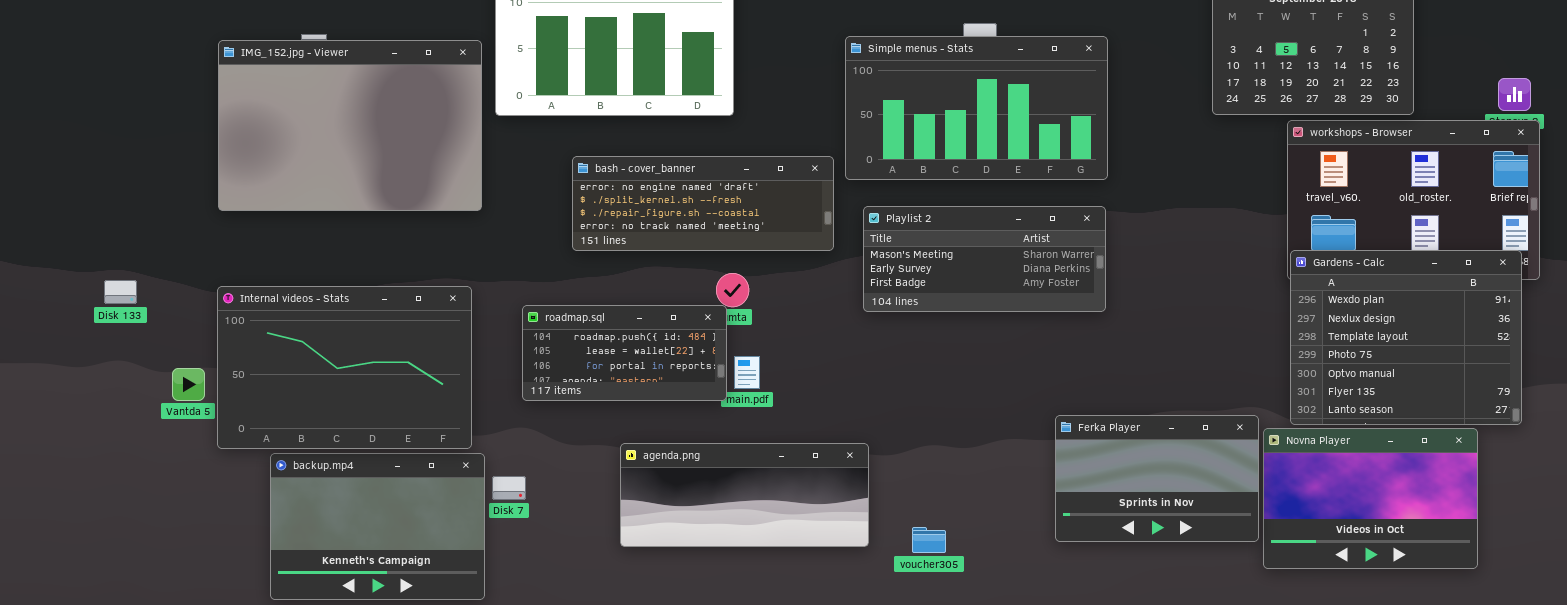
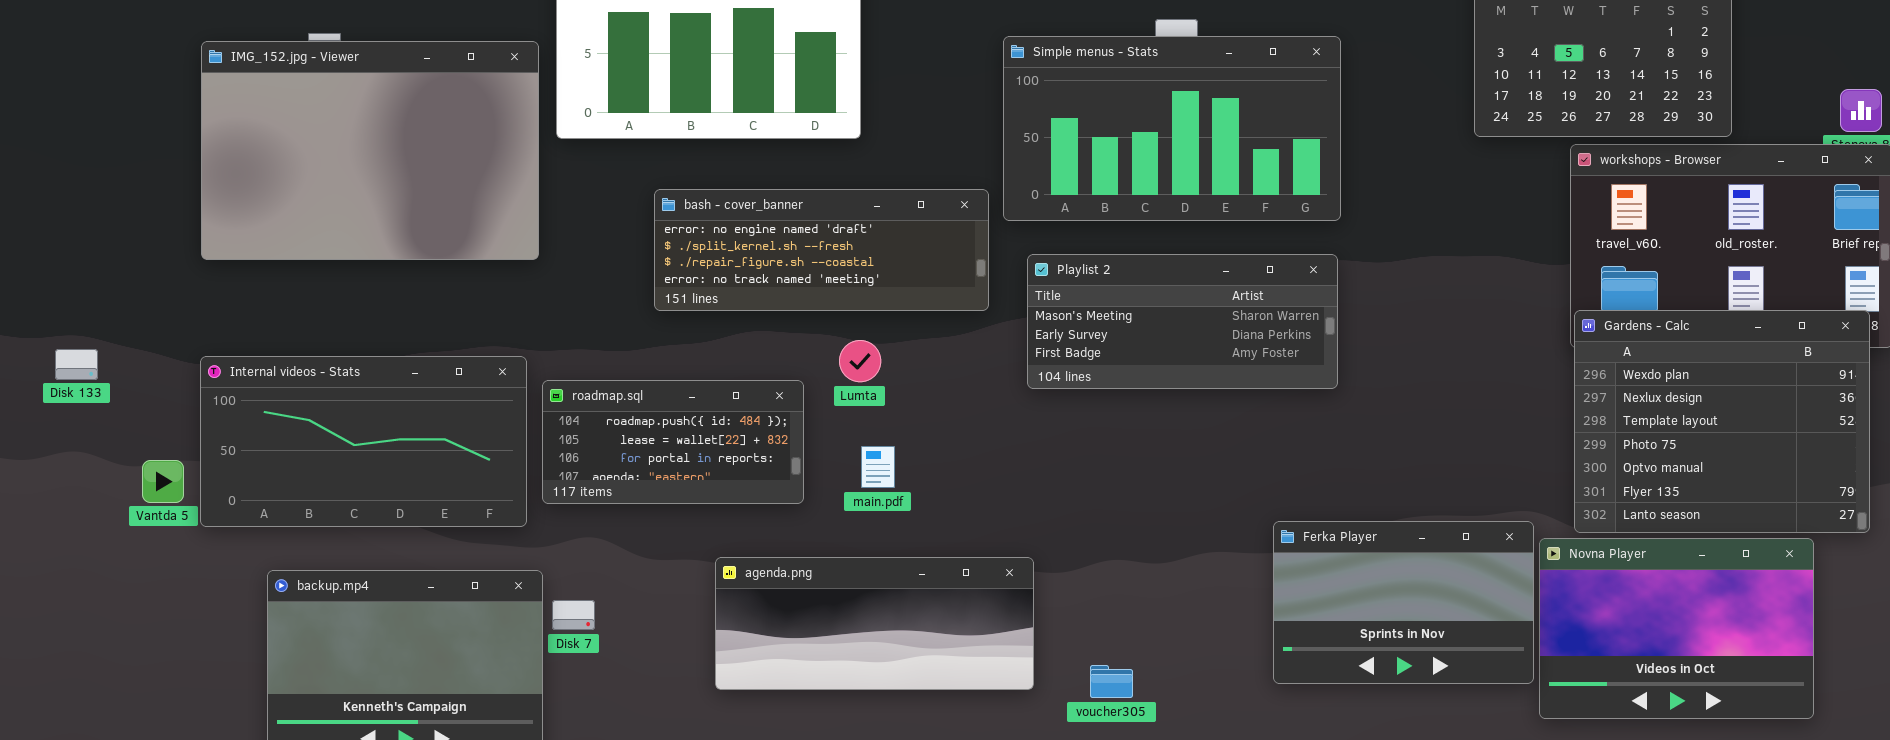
Internal videos - Stats: [217,286,472,449] -> [200,356,527,527], resized
roadmap.sql: [522,305,727,401] -> [542,380,804,504], moved

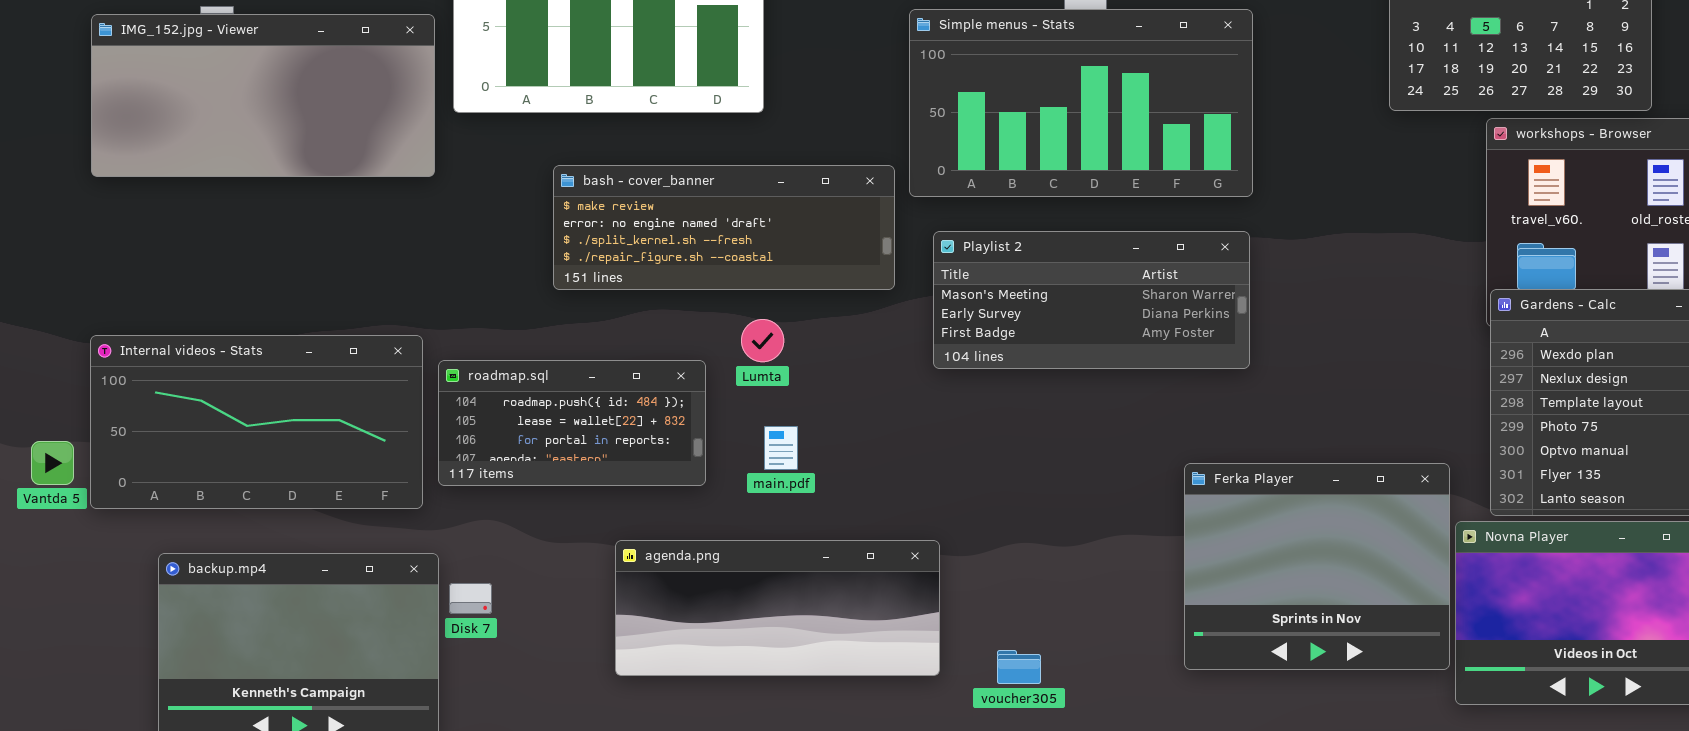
IMG_152.jpg - Viewer: [201,41,539,260] -> [91,14,435,177], resized
bash - cover_banner: [654,189,989,311] -> [553,165,895,290], scrolled up 1 row
Ferka Player: [1273,521,1534,684] -> [1184,463,1450,670], resized

